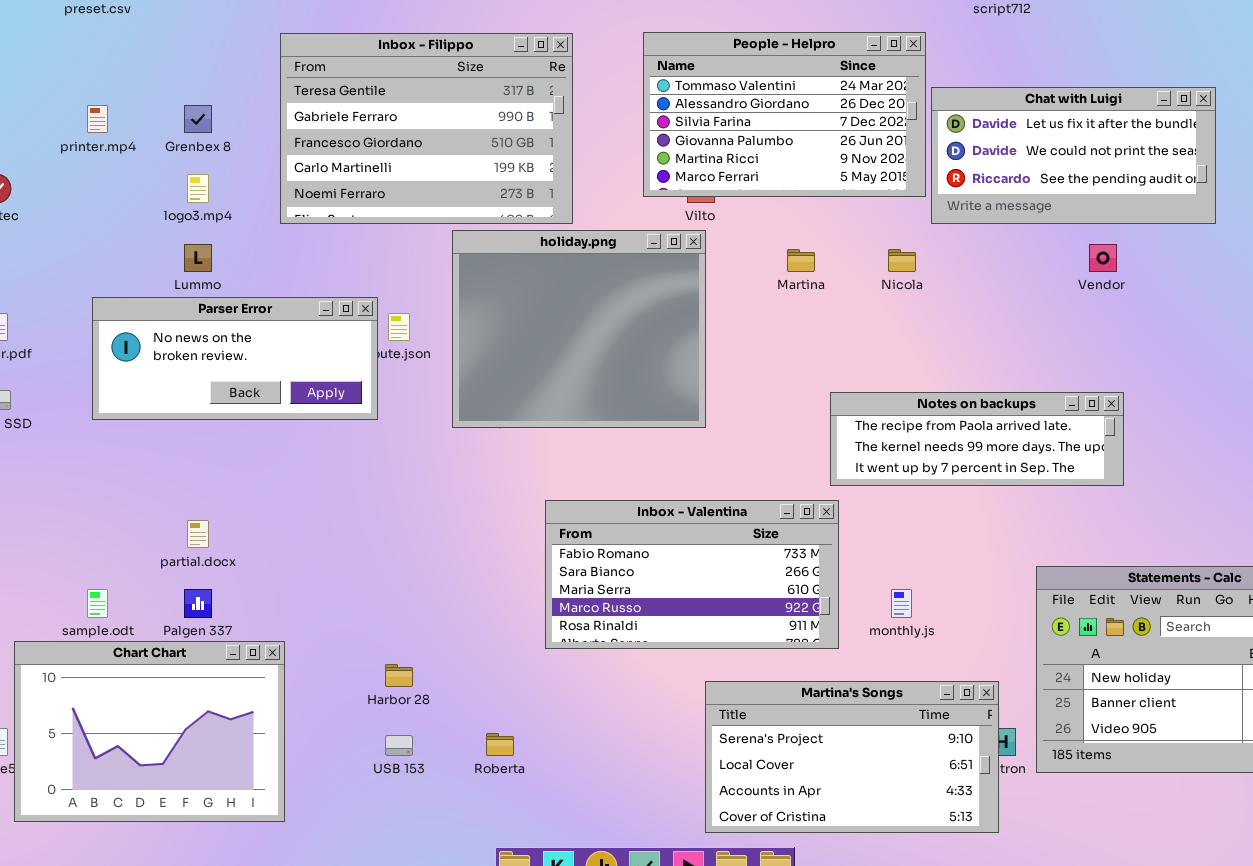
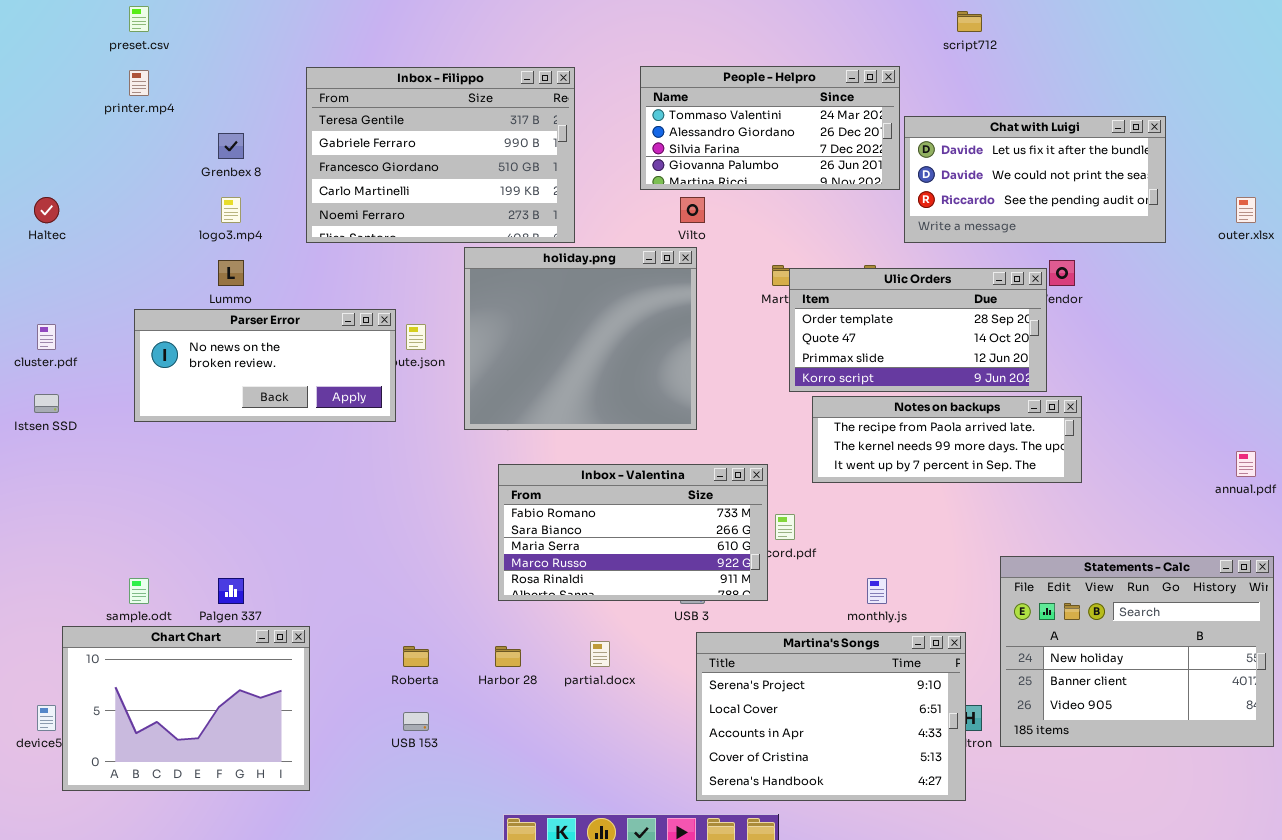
People - Helpro: [643,32,926,197] -> [640,66,900,190], resized
printer.mp4: [87,105,108,133] -> [129,70,149,96], moved
Ulic Orders: none -> [789,268,1047,392], opened
Inbox - Valentina: [545,500,839,649] -> [498,464,768,601], moved
partial.docx: [187,520,209,548] -> [590,641,610,667], moved
Harbor 28: [385,664,413,687] -> [495,646,521,667], moved
Martina's Songs: [705,681,999,833] -> [696,632,966,801], resized
Roberta: [486,733,514,756] -> [403,646,429,667], moved

